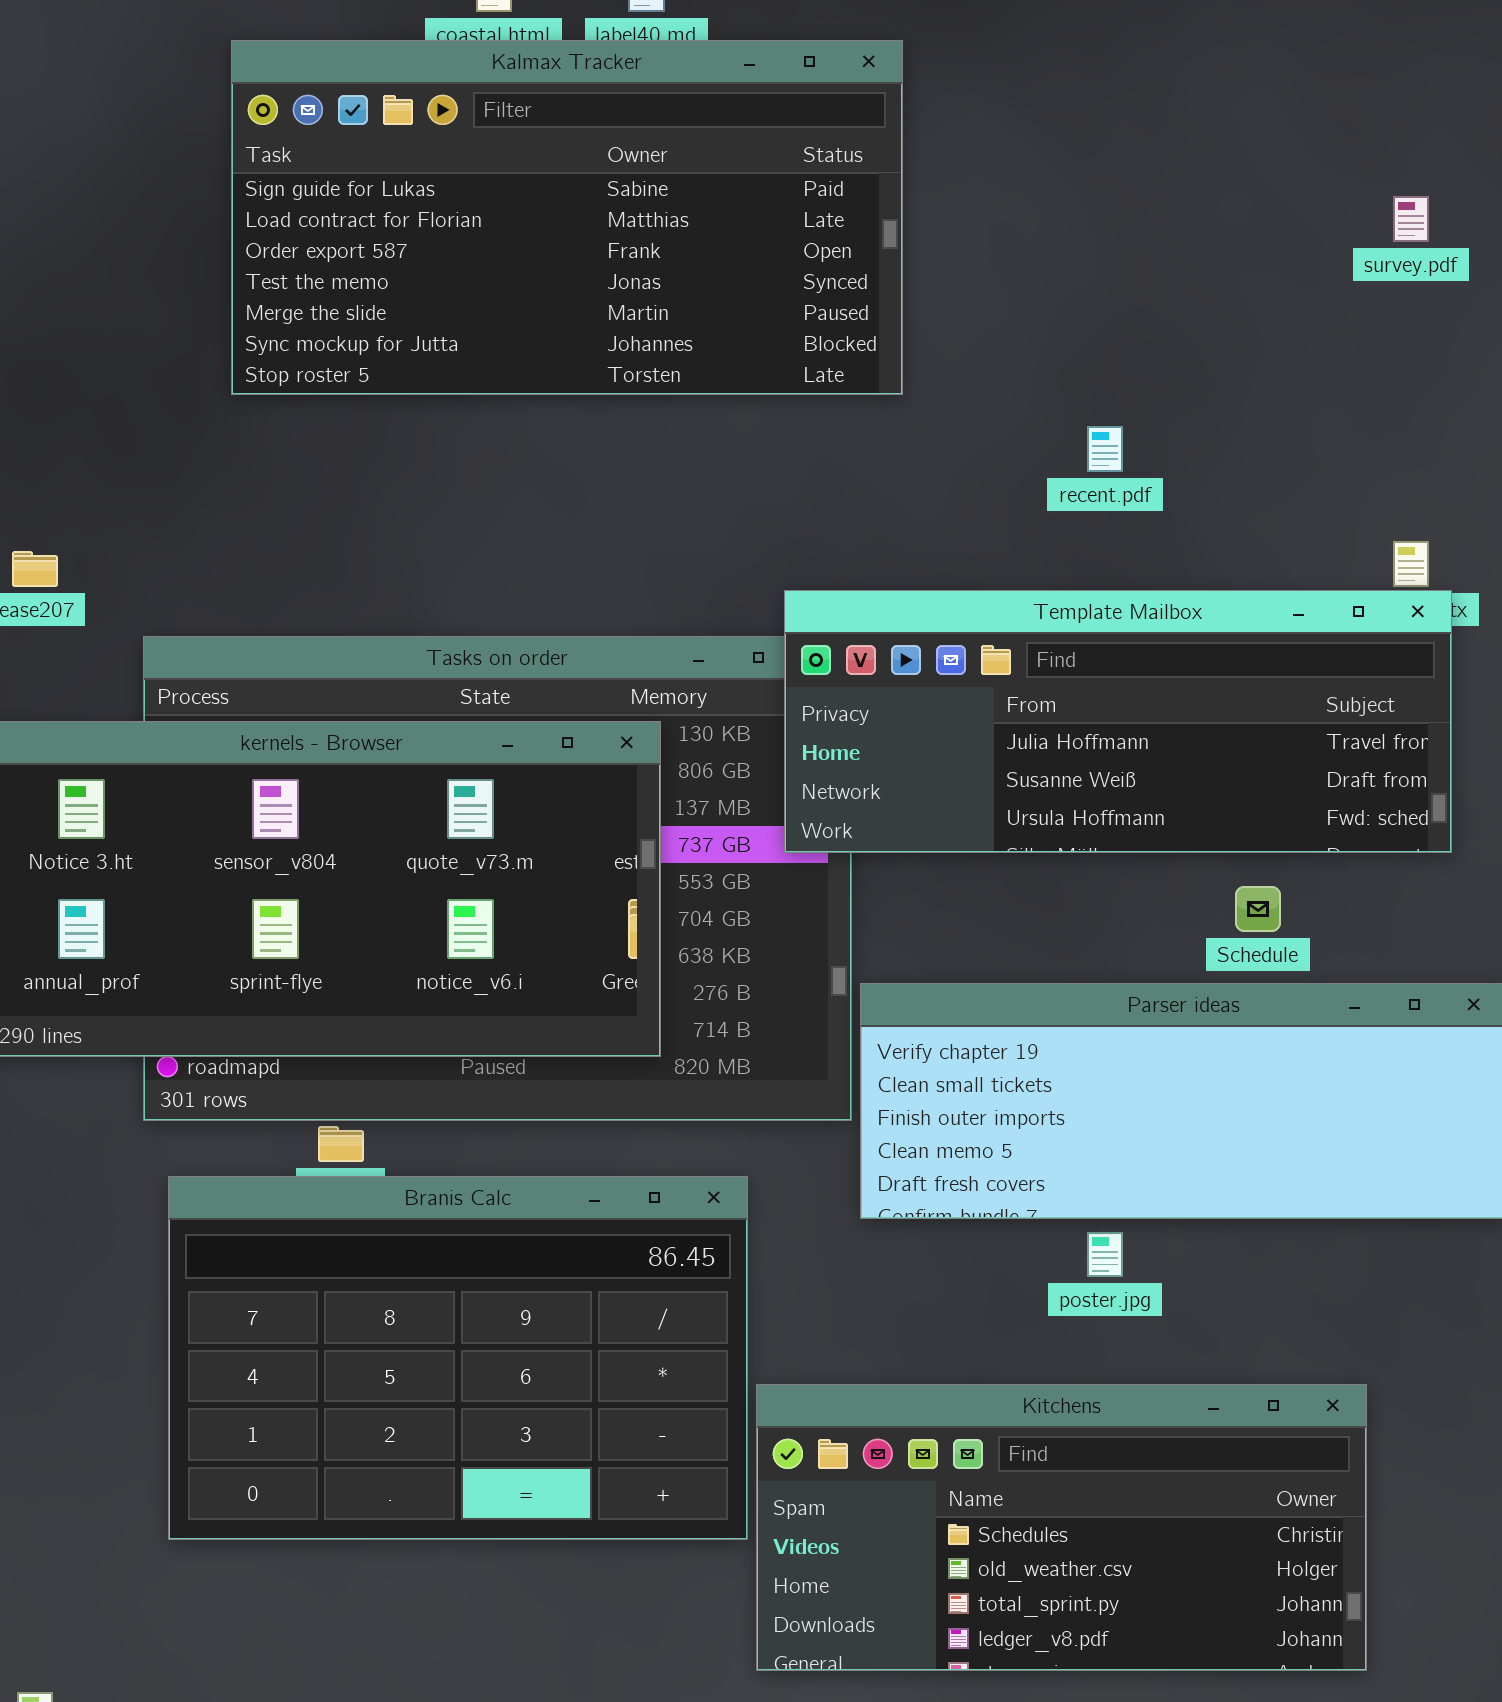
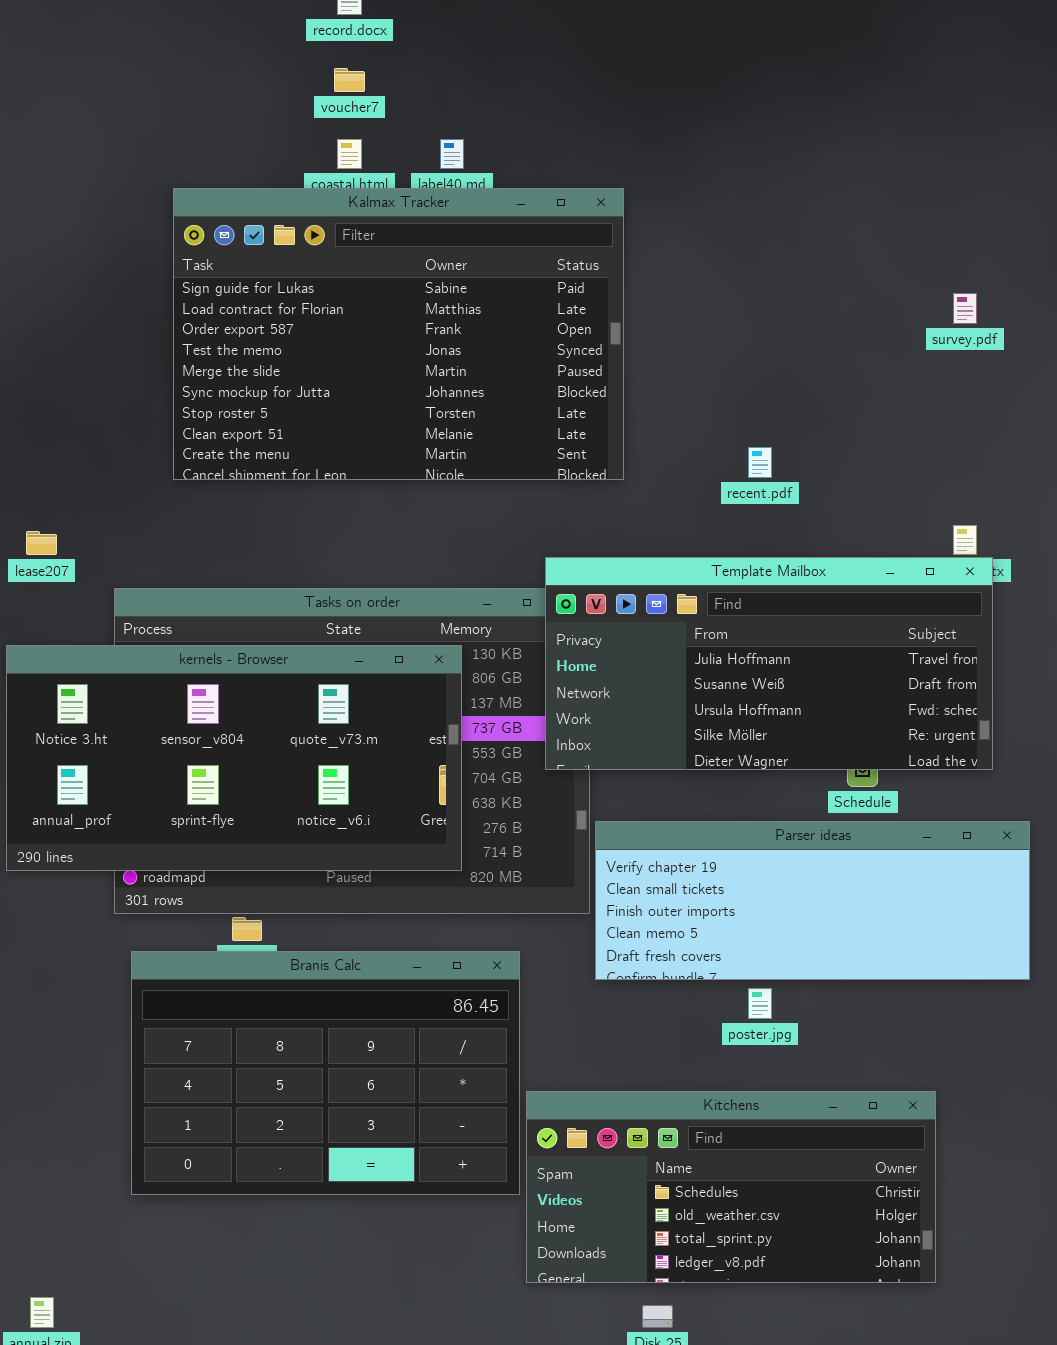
Kalmax Tracker: [231,40,903,395] -> [173,188,624,480], resized
Template Mailbox: [784,590,1452,853] -> [545,557,993,770], resized

